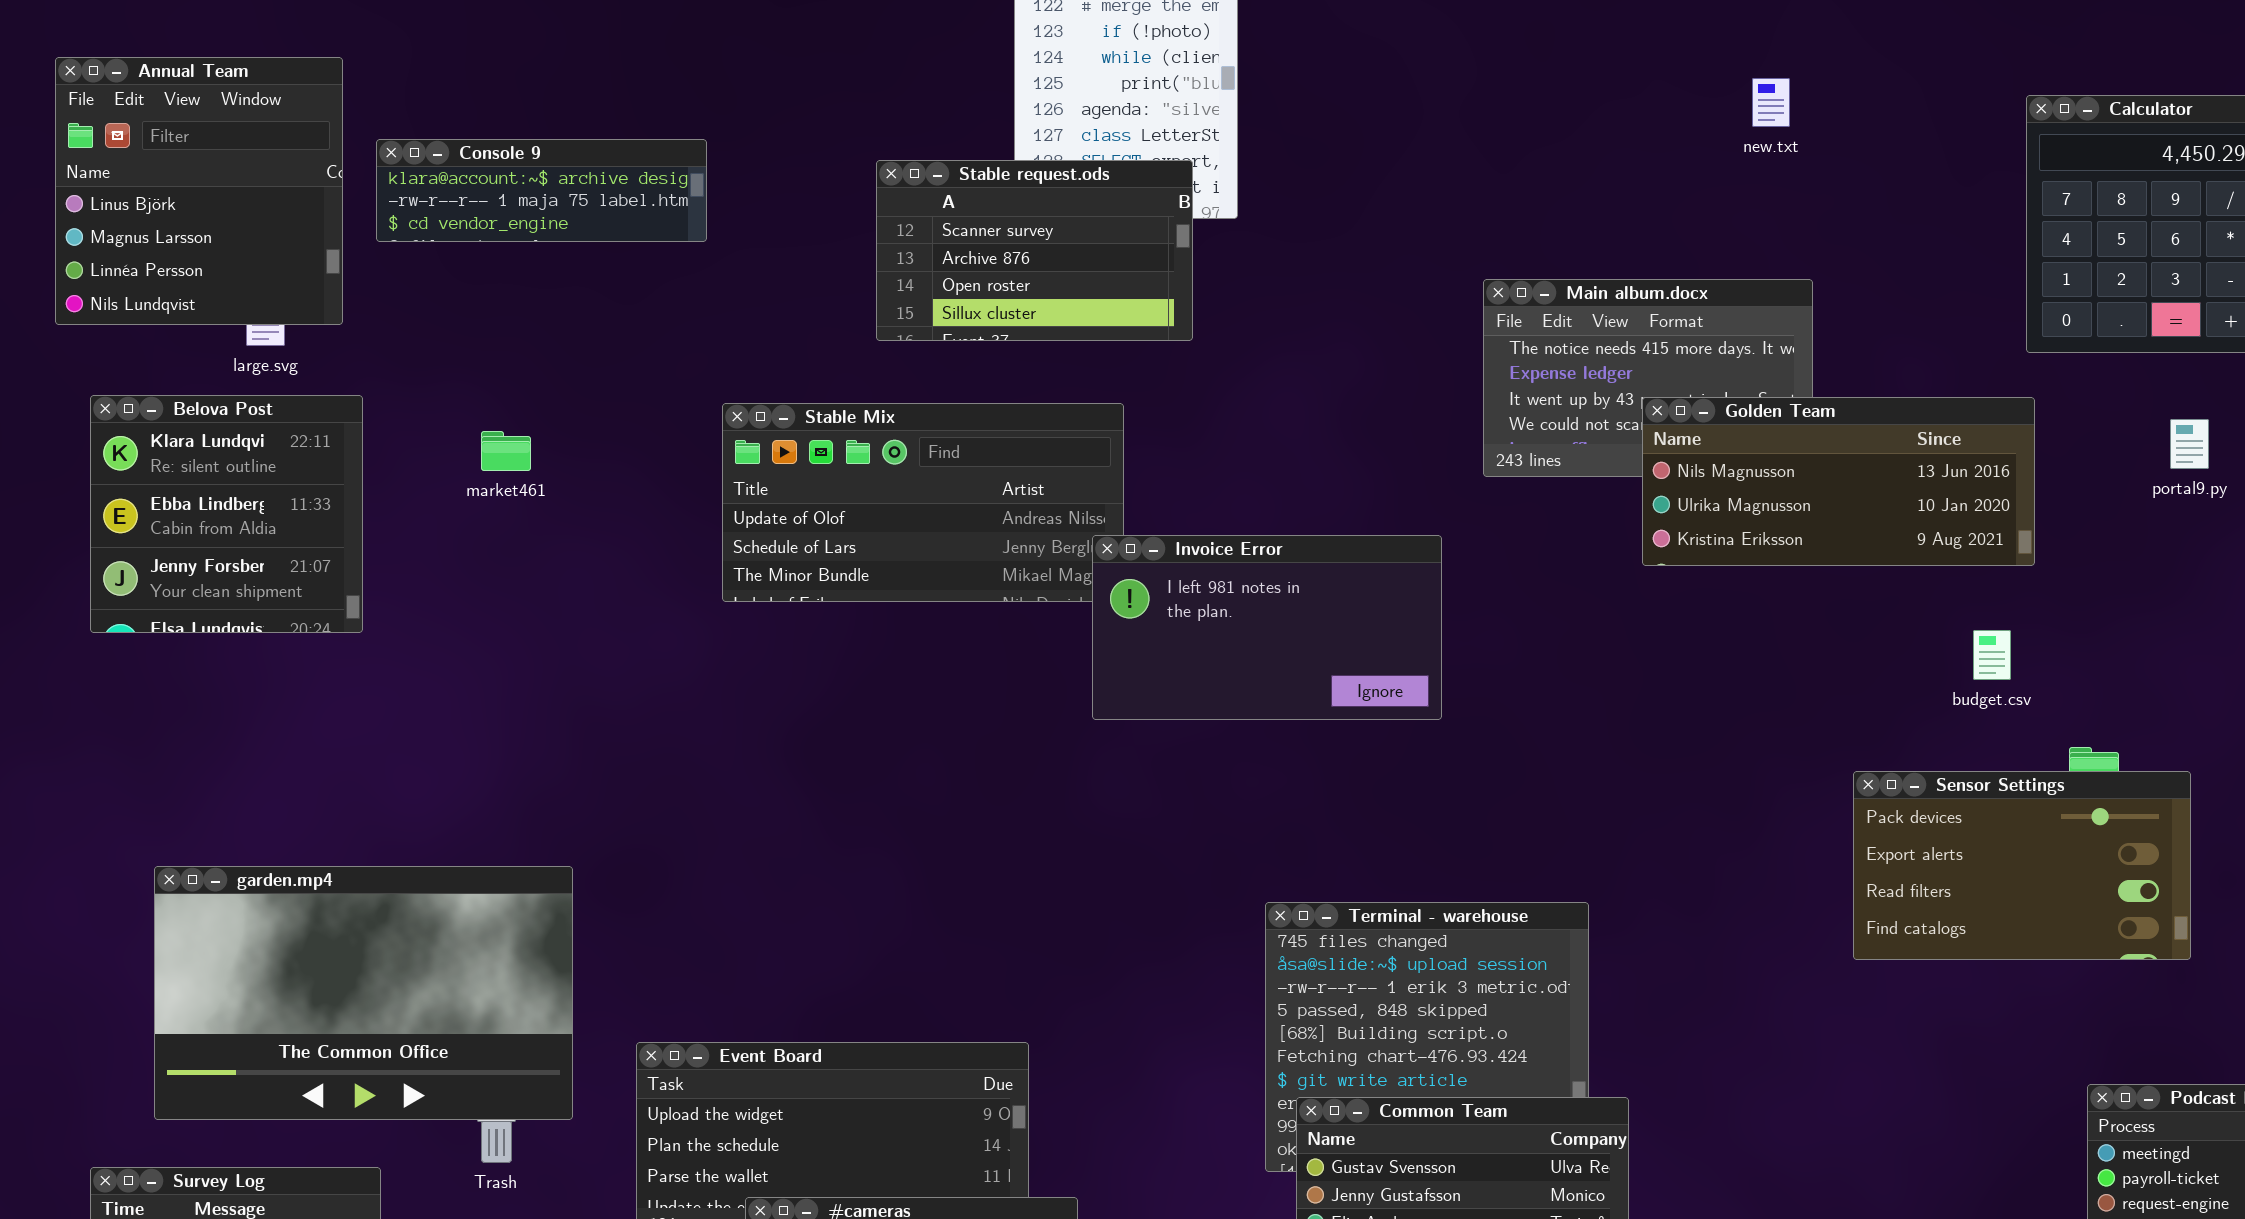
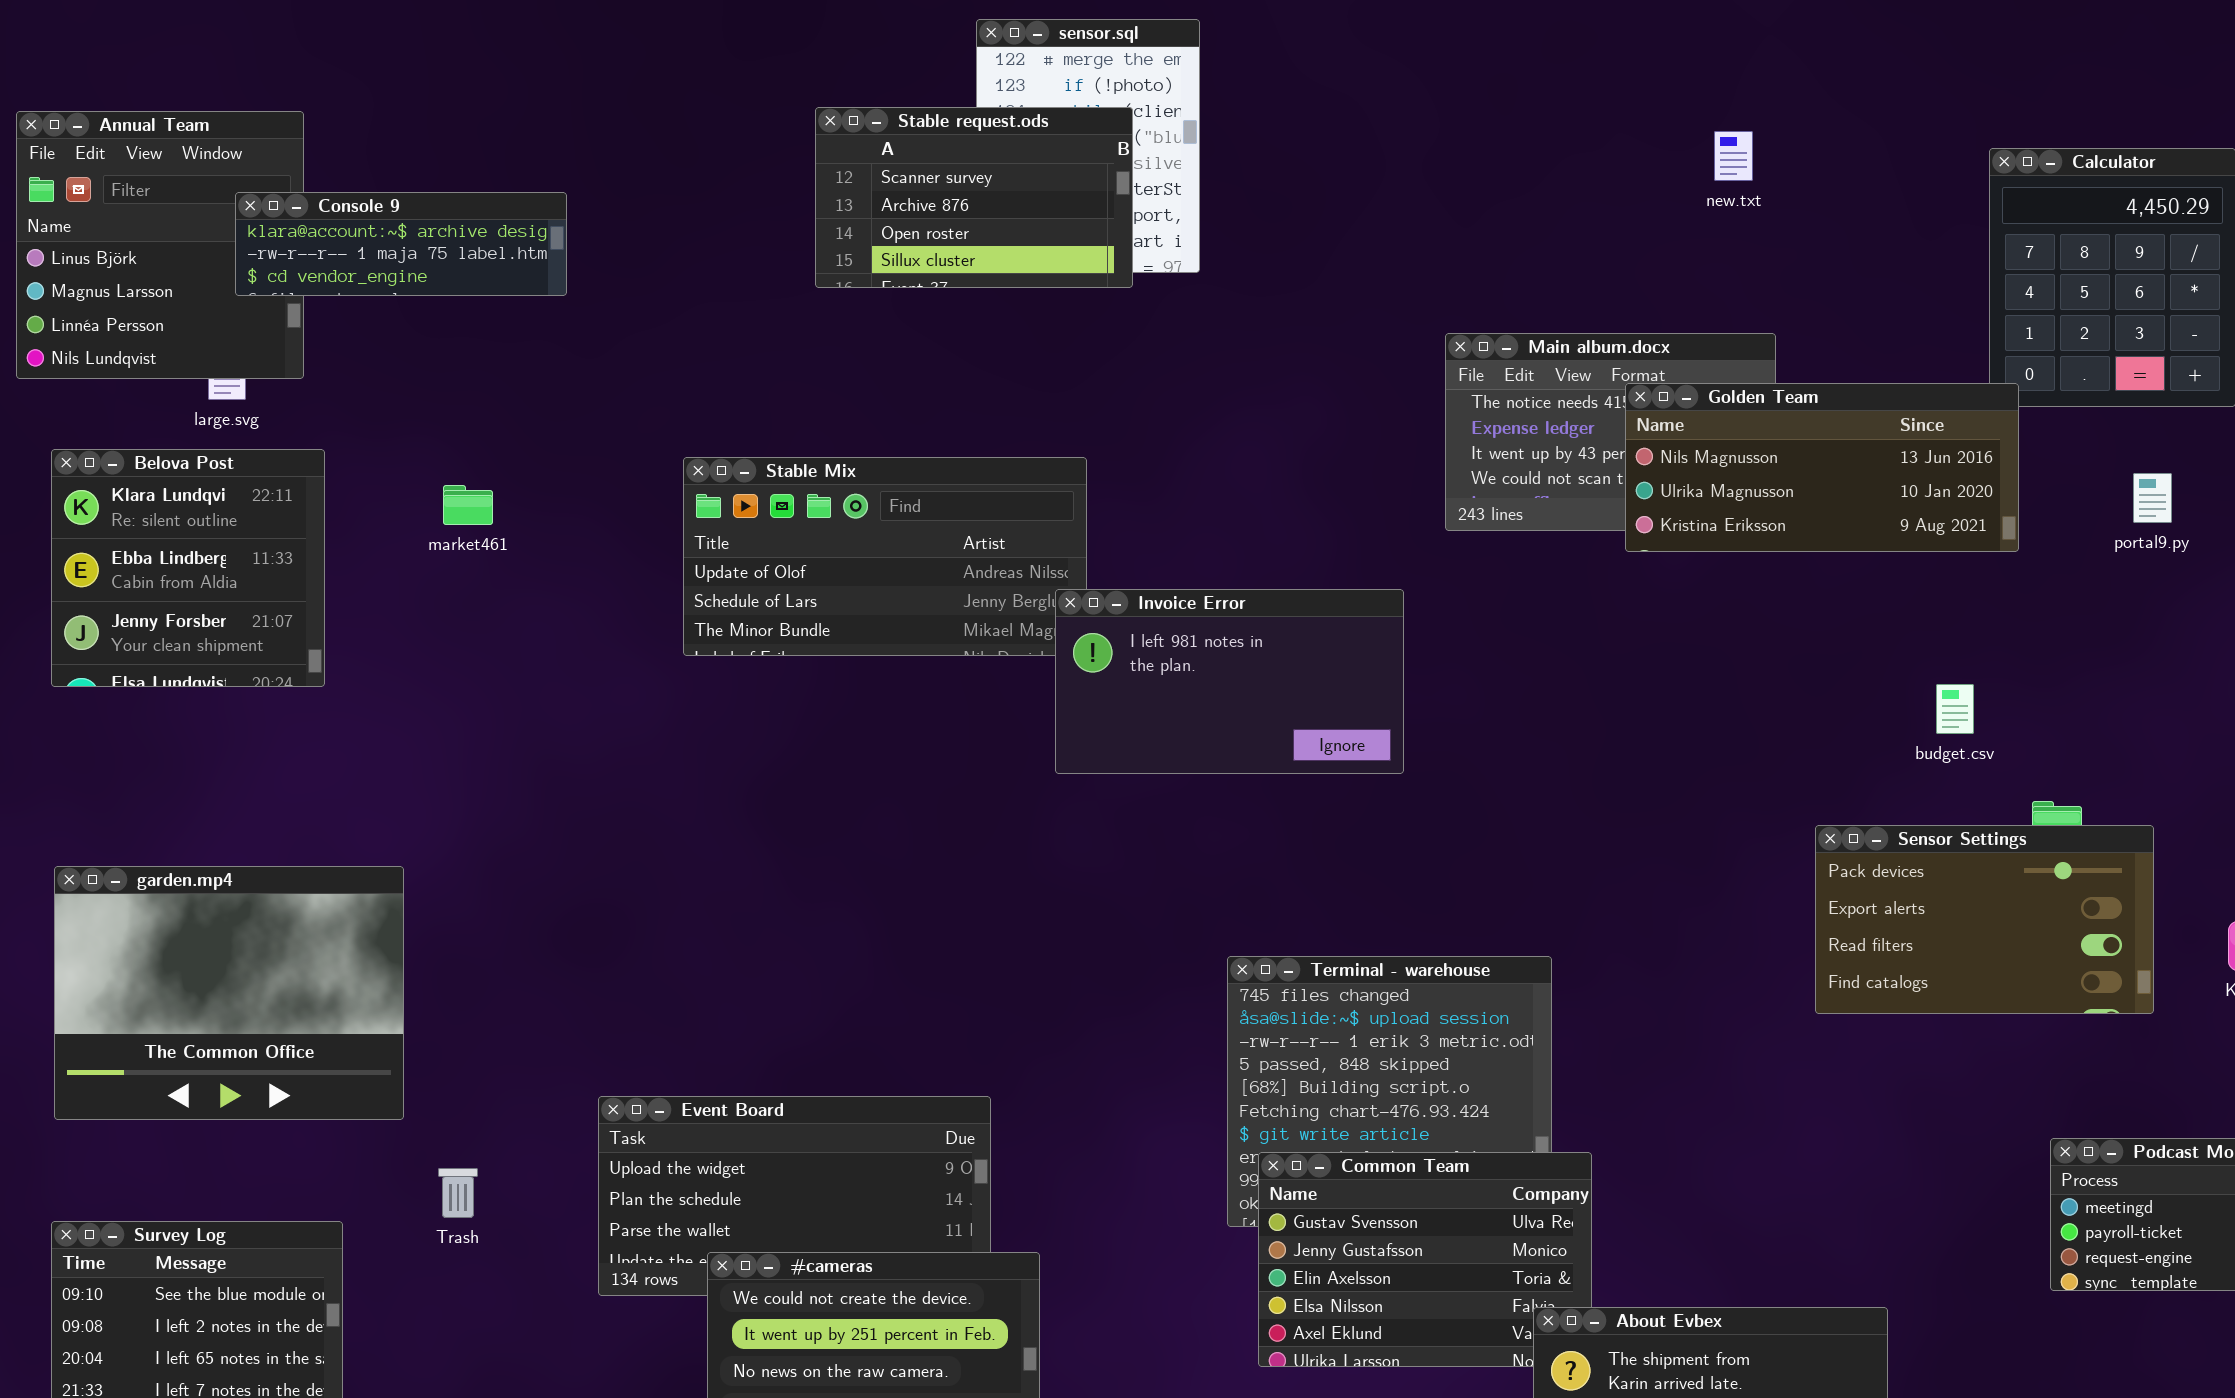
Console 9: [376,139,707,242] -> [235,192,567,296], moved
Stable request.ods: [876,160,1193,341] -> [815,107,1133,288], moved
Golden Team: [1642,397,2035,566] -> [1625,383,2019,552], moved
garden.mp4: [154,866,573,1120] -> [54,866,404,1120], moved, resized

